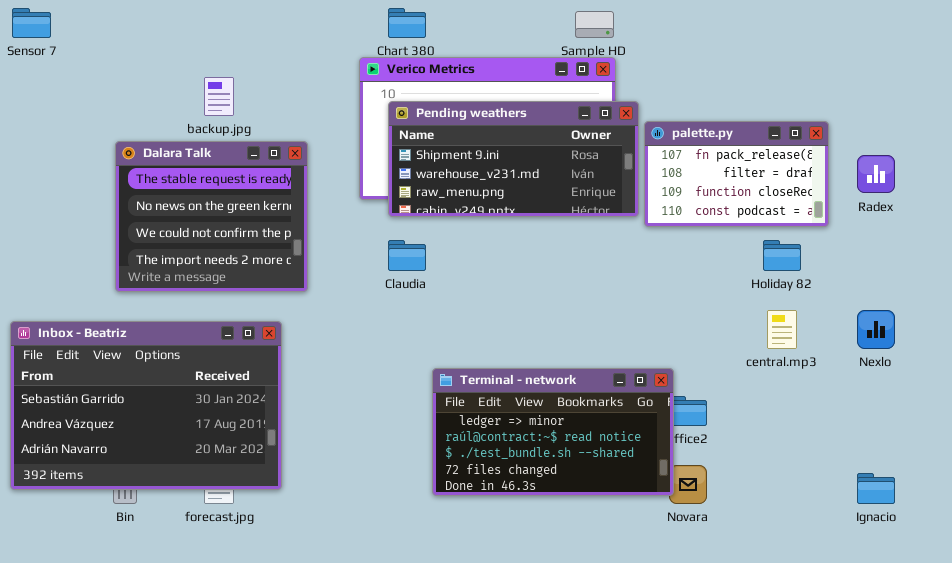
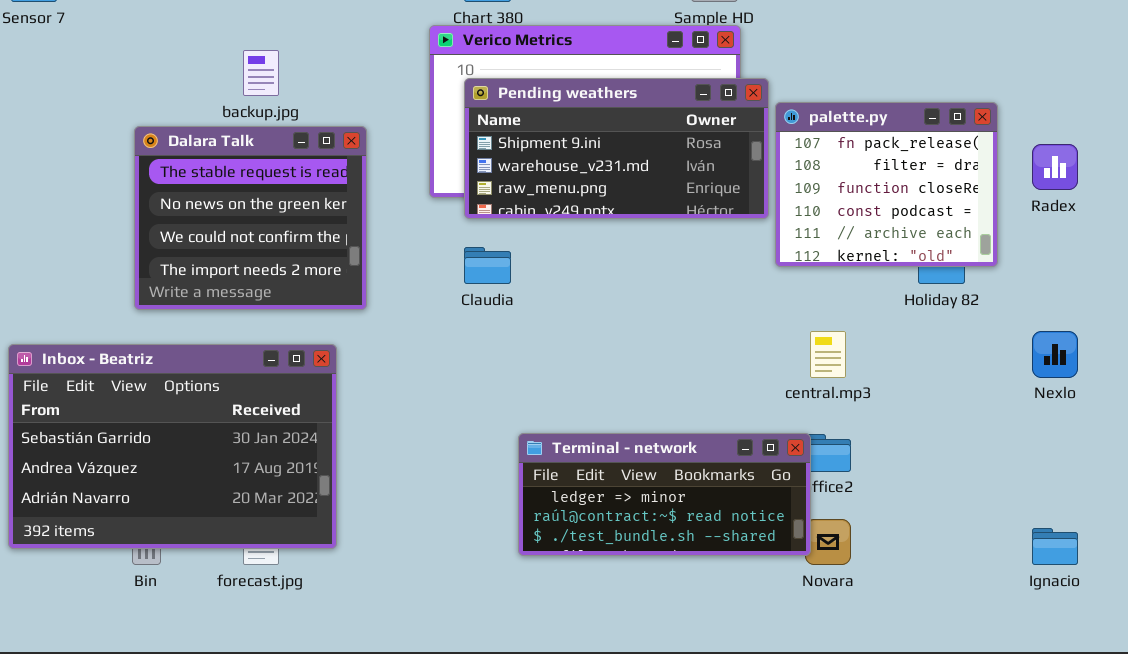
palette.py: [644,121,829,227] -> [775,102,998,267], resized
central.mp3: [767,310,797,349] -> [810,331,846,378], moved
Terminal - network: [432,368,674,496] -> [518,433,811,556], resized

